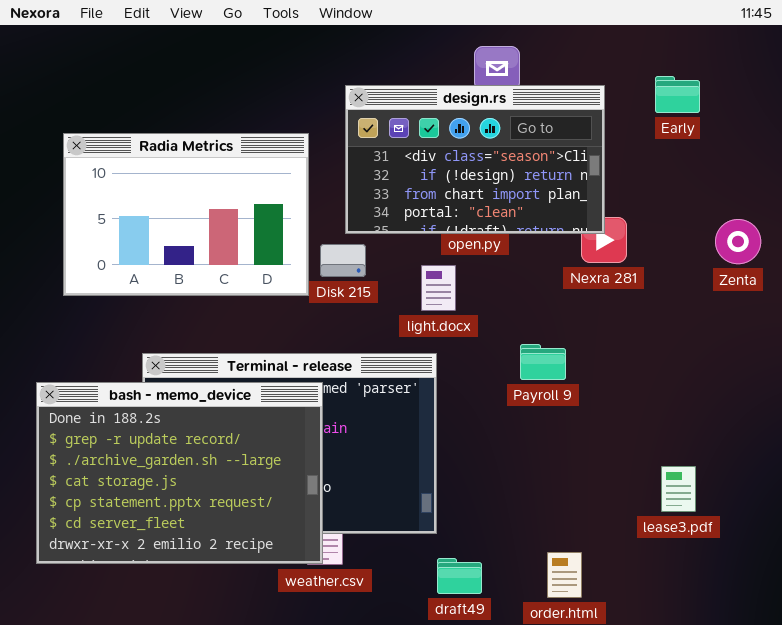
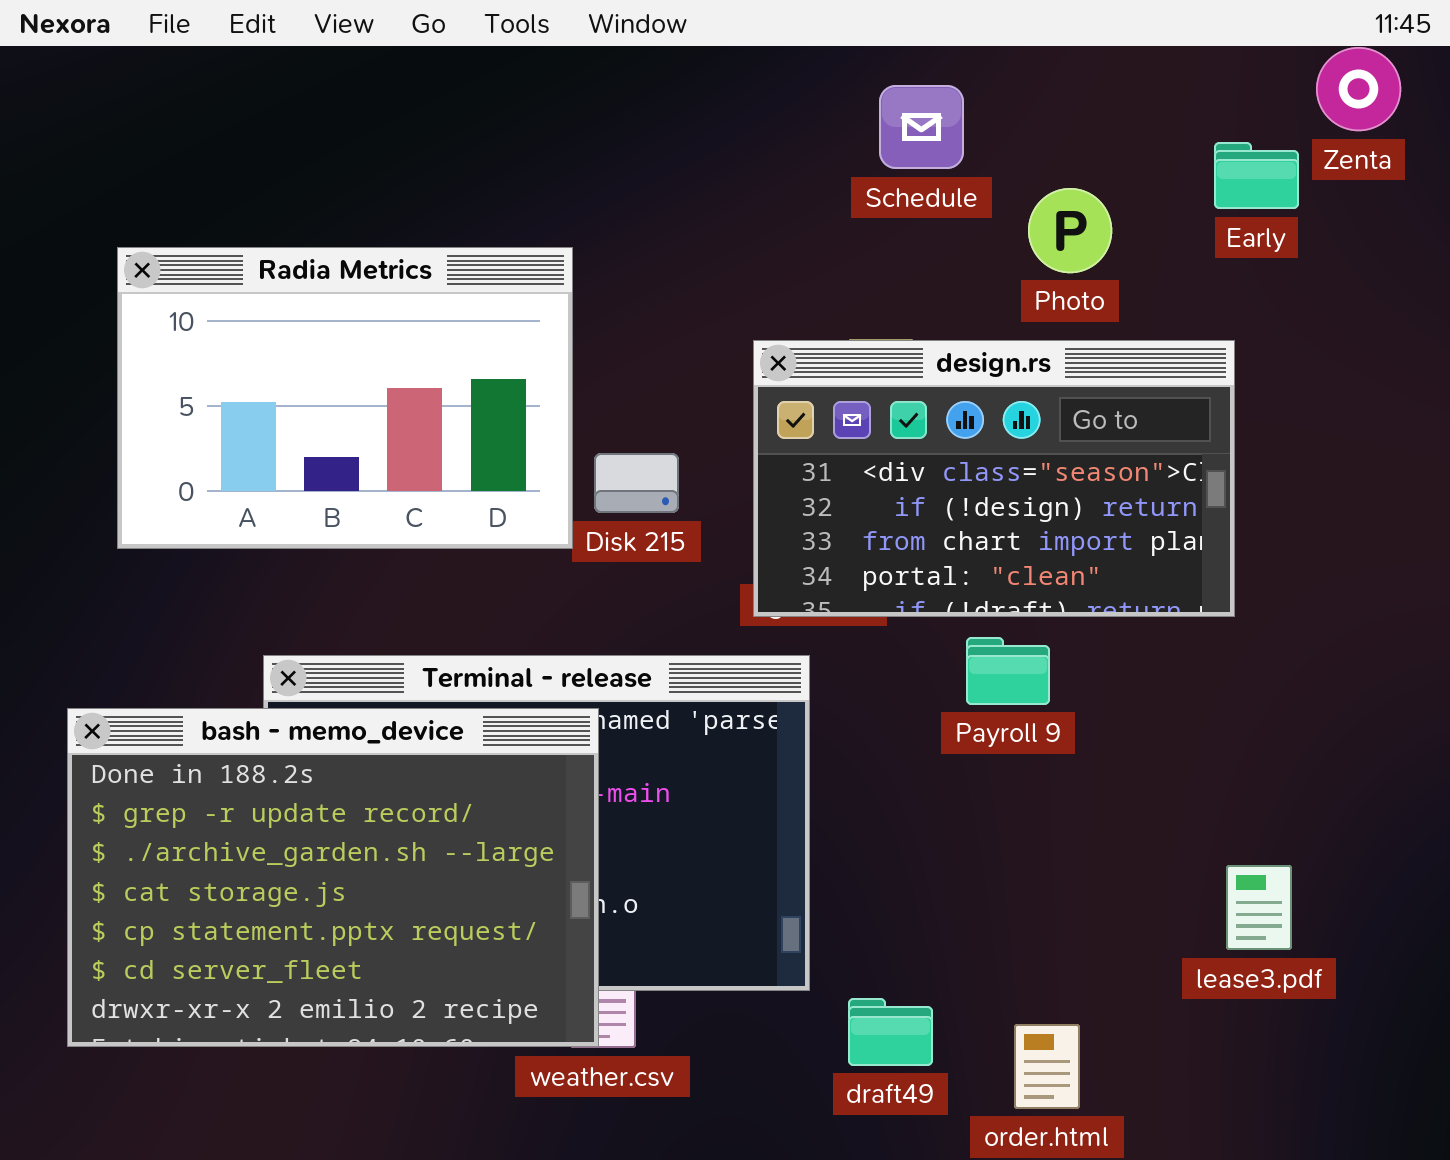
design.rs: [345,85,605,234] -> [753,340,1235,617], moved
Zenta: [715,219,761,264] -> [1316,47,1401,131], moved
draft49: [437,558,482,594] -> [848,998,933,1066], moved

